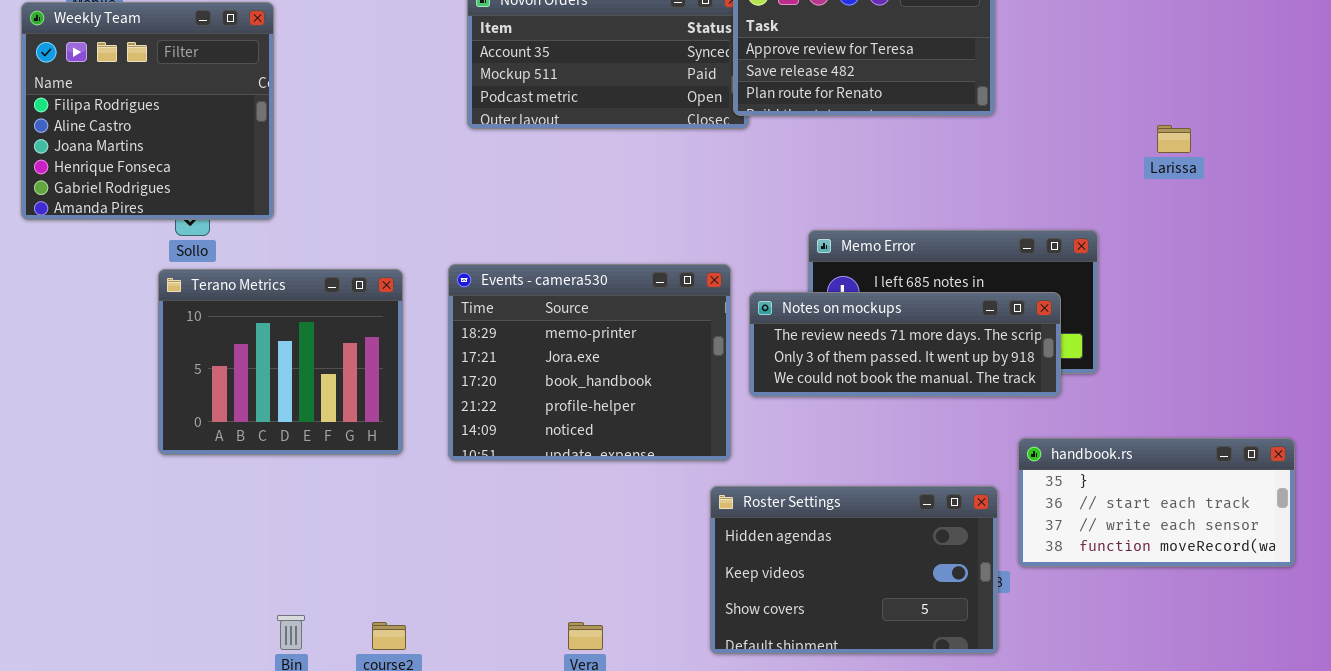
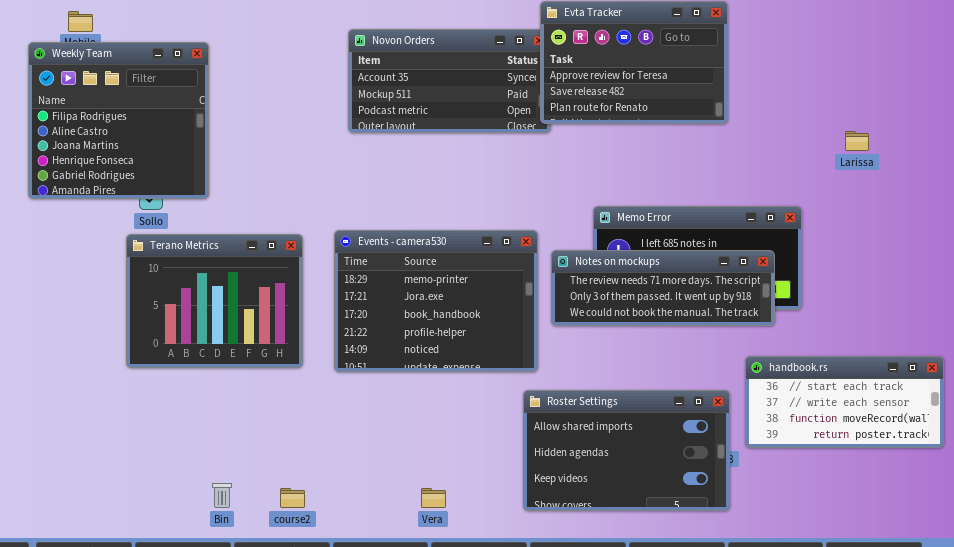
handbook.rs: [1018,438,1295,567] -> [745,356,944,448], scrolled down 1 row
Roster Settings: [710,486,998,654] -> [523,390,730,511], scrolled up 1 row

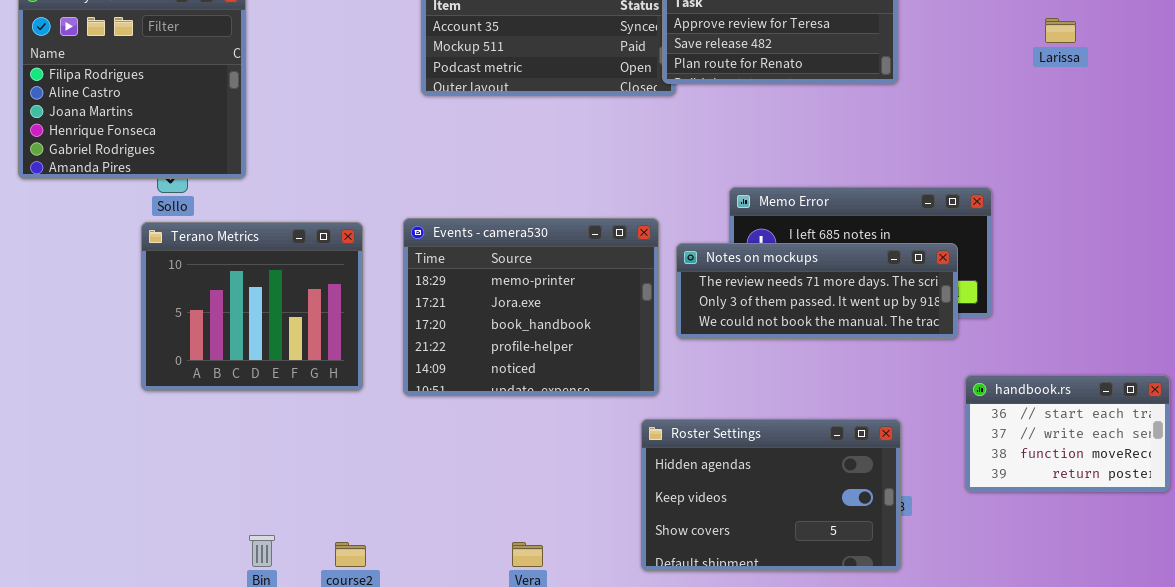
Larissa: [845,131,869,151] -> [1045,18,1076,43], moved
handbook.rs: [745,356,944,448] -> [965,375,1170,492], resized
Roster Settings: [523,390,730,511] -> [641,419,901,571], scrolled down 1 row

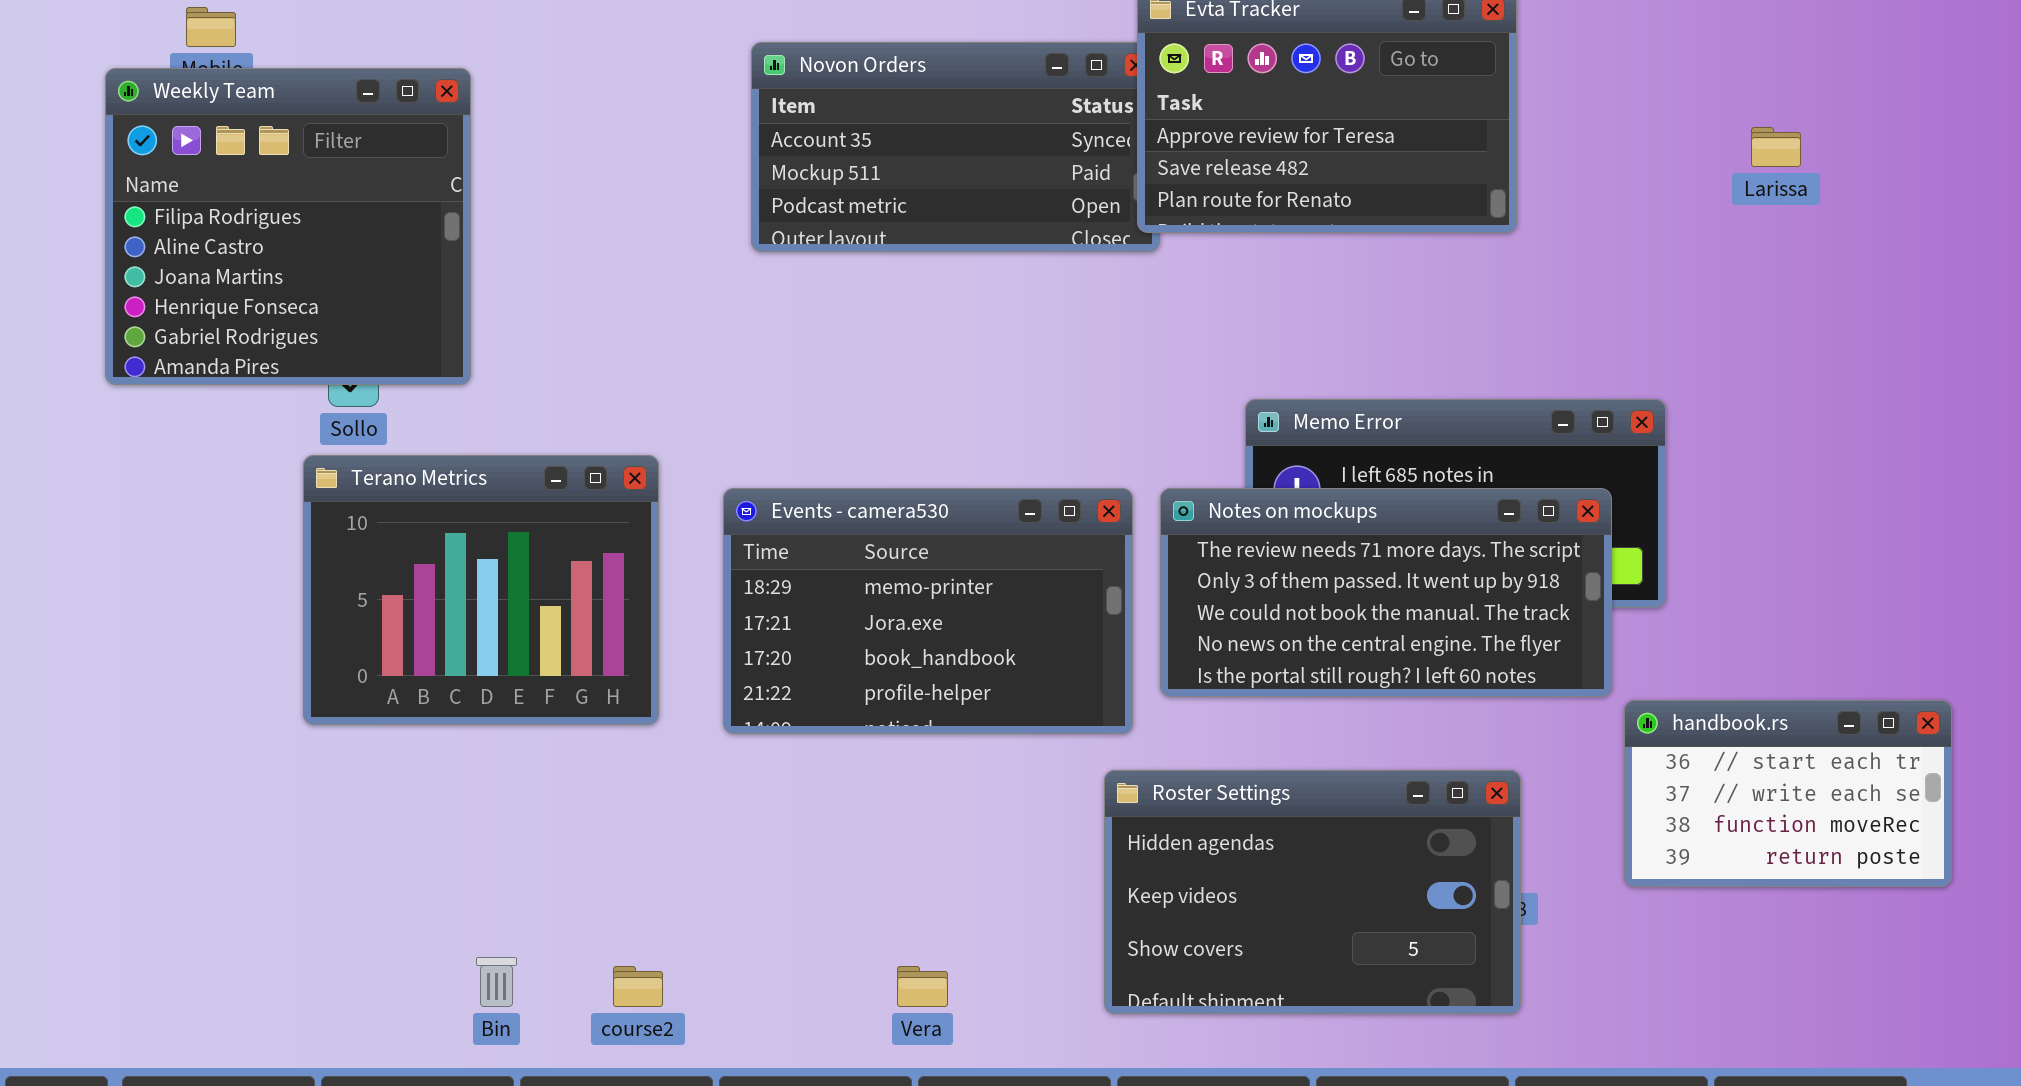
Events - camera530: [403,218,659,396] -> [723,488,1133,734], resized
Notes on mockups: [676,243,958,339] -> [1160,488,1612,697], resized

